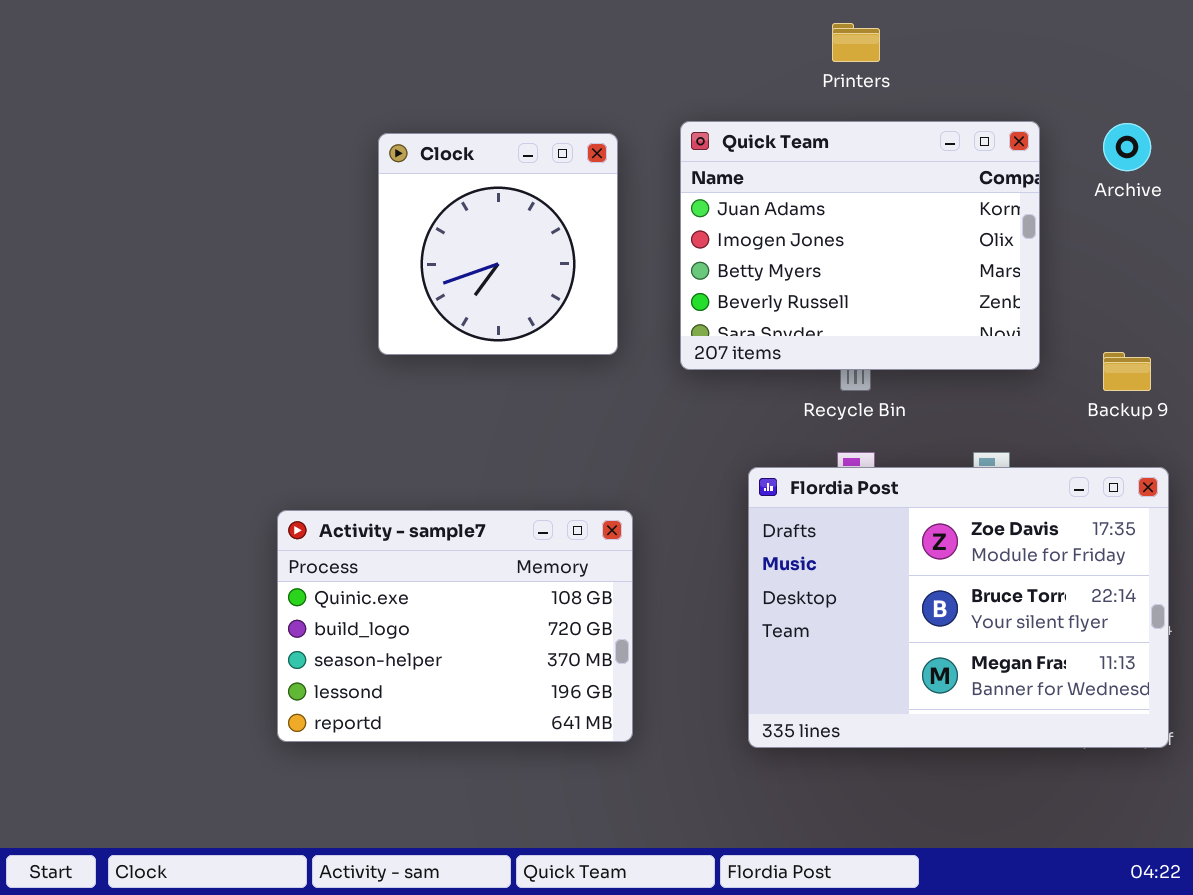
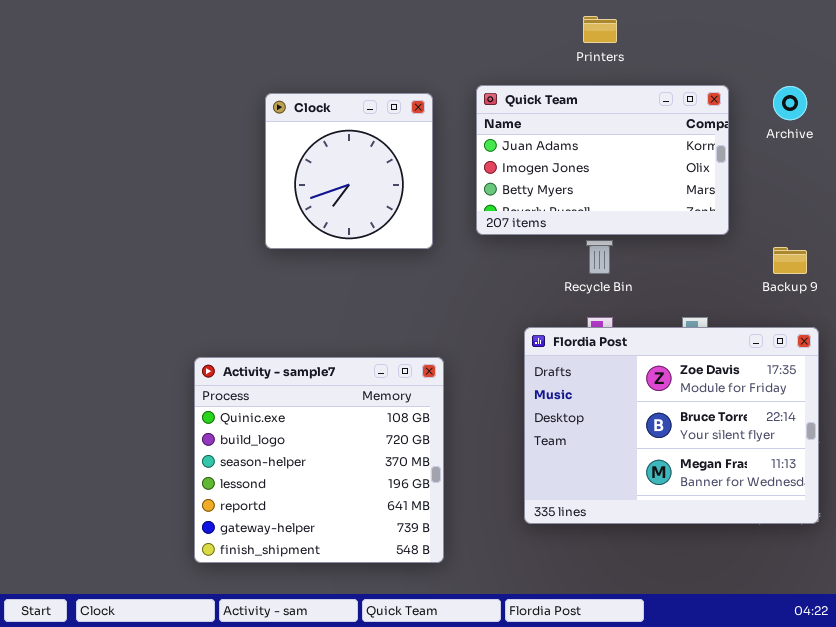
Quick Team: [680,121,1040,370] -> [476,85,729,235], resized
Activity - sample7: [277,510,633,742] -> [194,357,444,563], resized

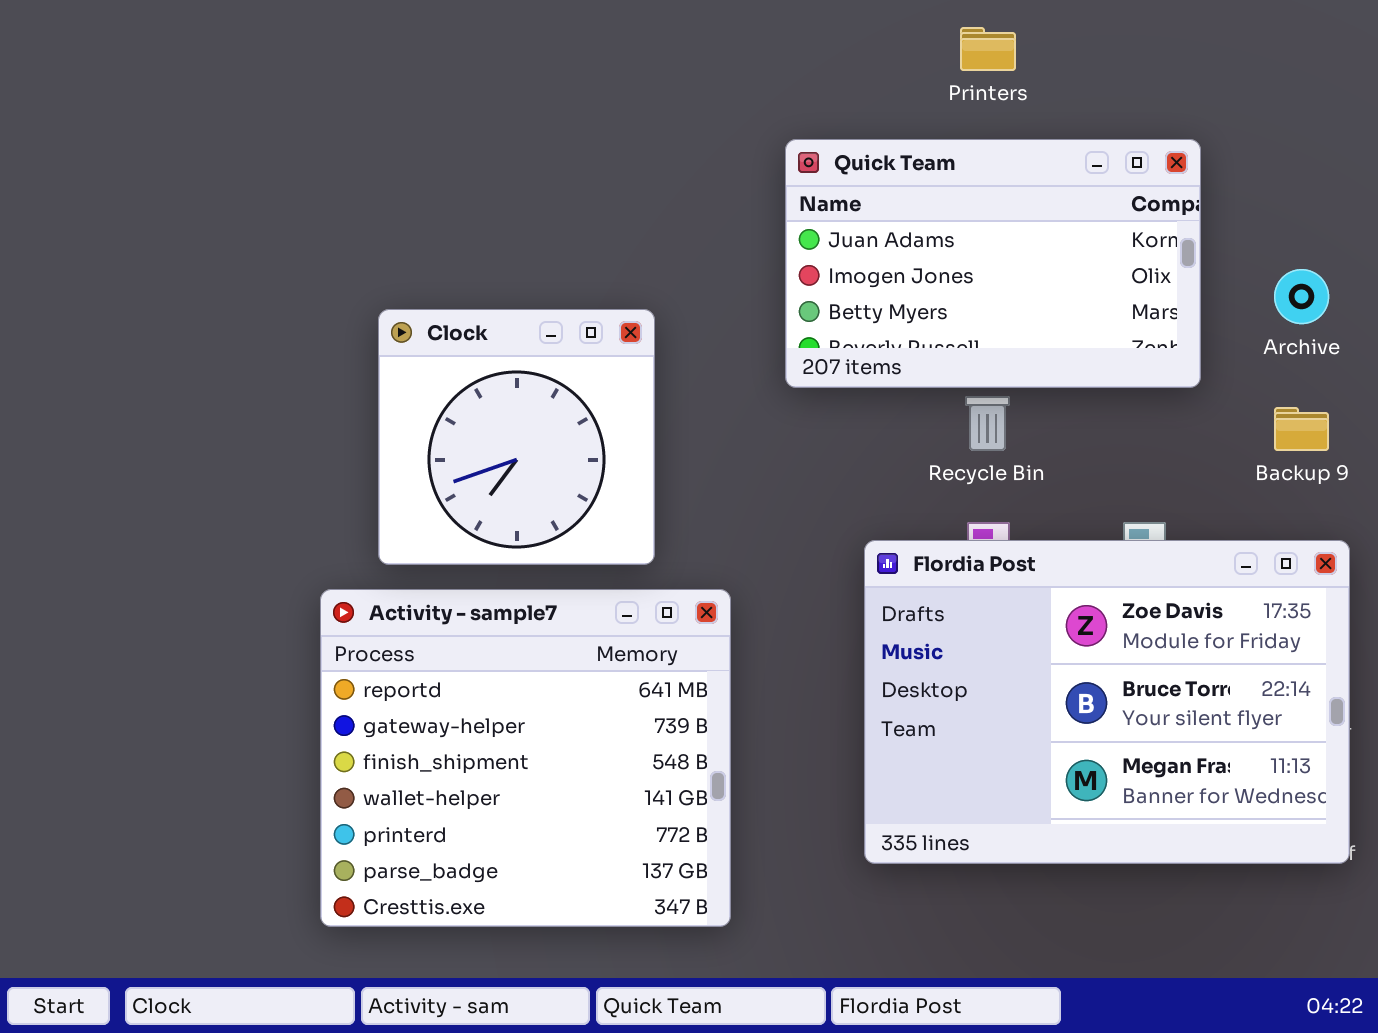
Archive: [773,86,807,120] -> [1274,269,1329,324], moved
Clock: [265,93,433,249] -> [378,309,655,565], moved
Activity - sample7: [194,357,444,563] -> [320,589,731,927], scrolled down 4 rows

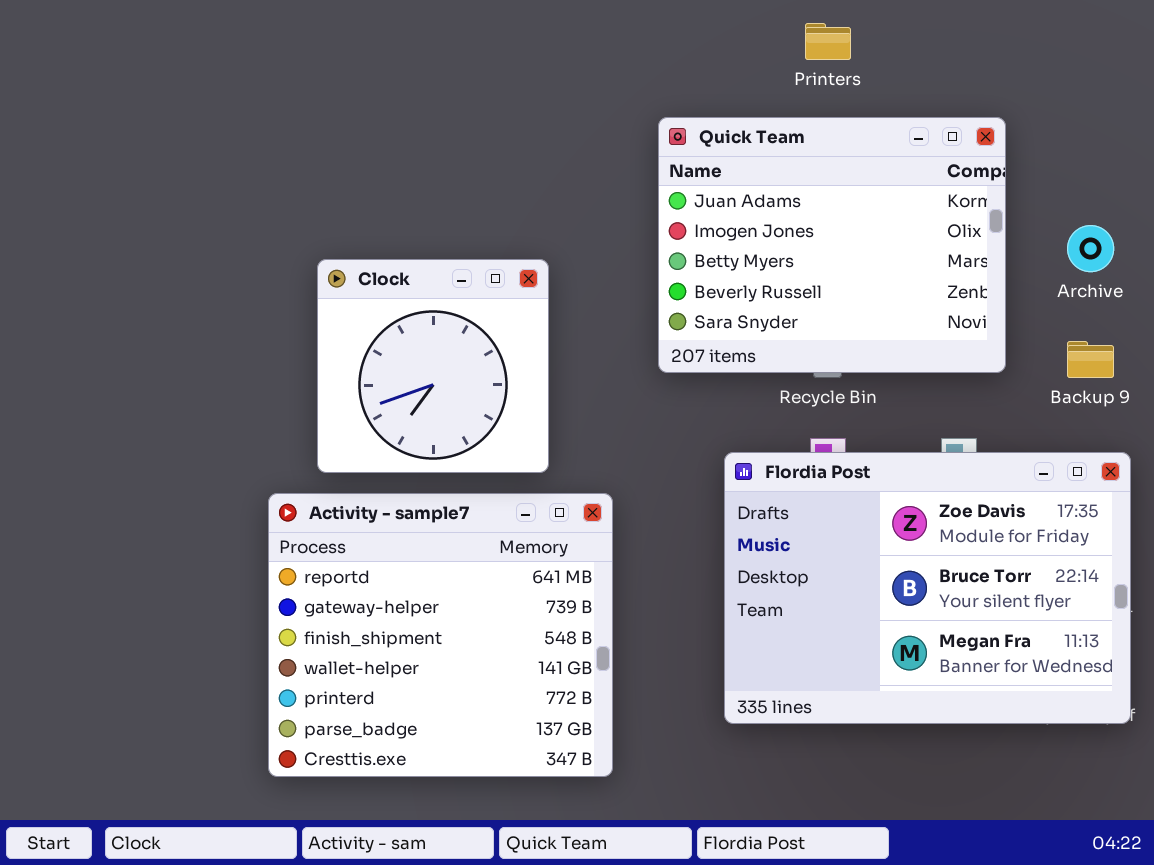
Quick Team: [785,139,1201,388] -> [658,117,1006,373], resized

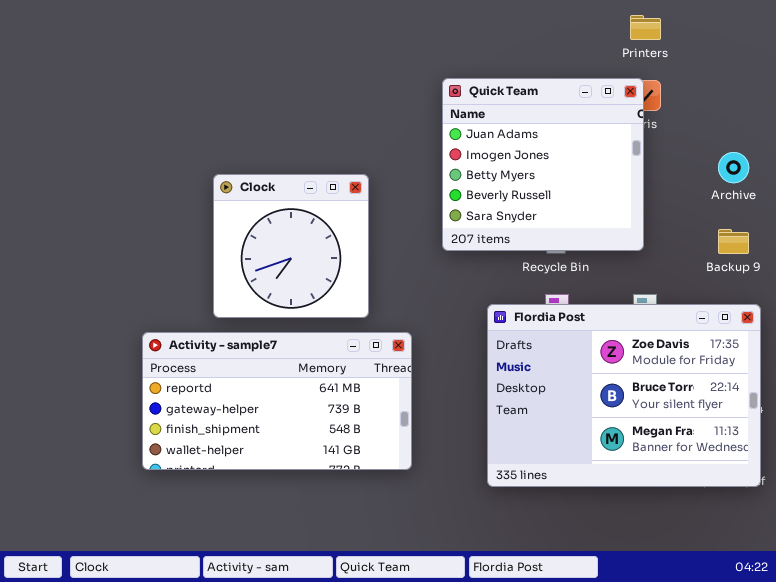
Printers: [805,23,851,60] -> [630,15,661,40], moved
Quick Team: [658,117,1006,373] -> [442,78,644,251], resized
Activity - sample7: [268,493,613,777] -> [142,332,412,470], resized

